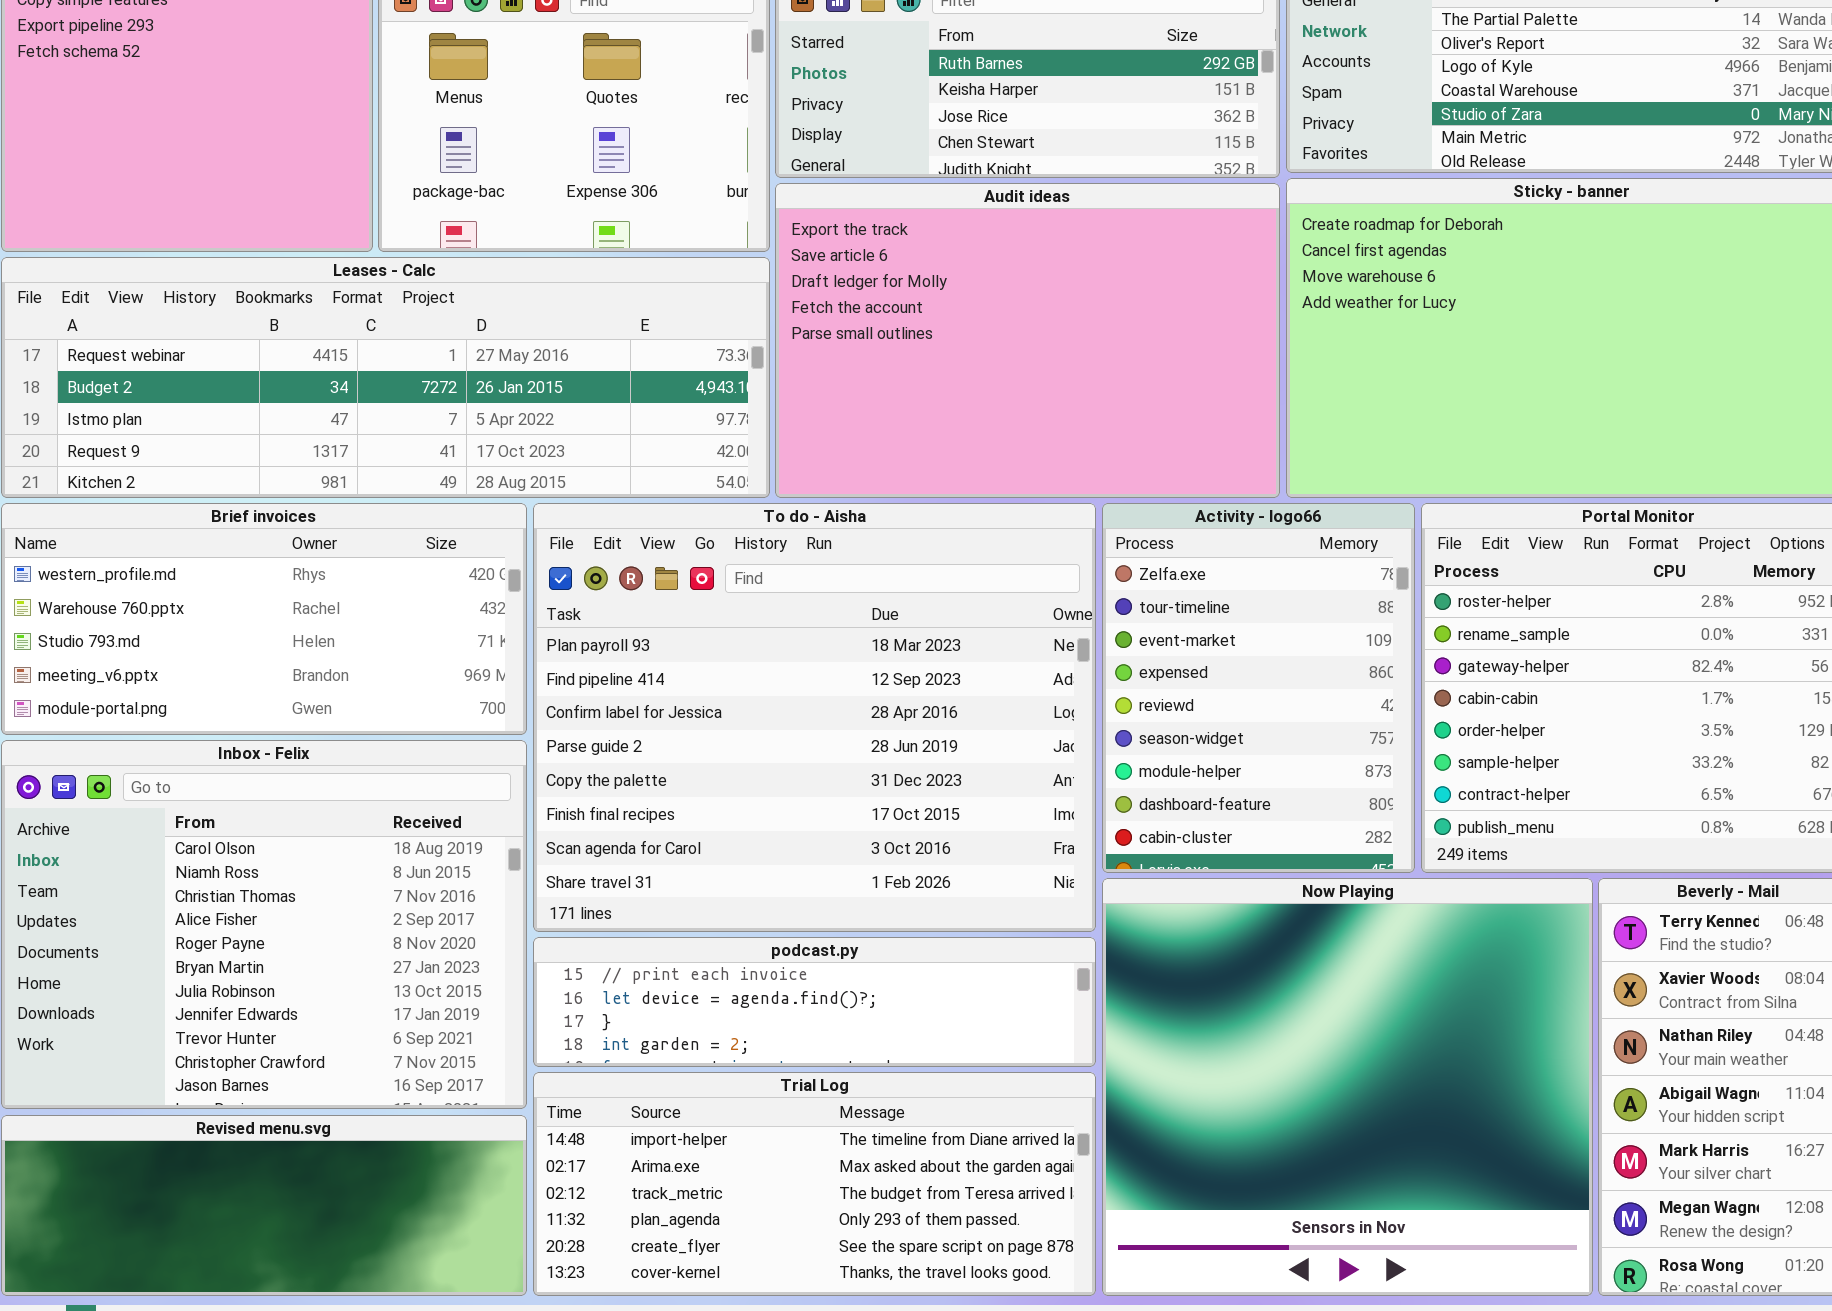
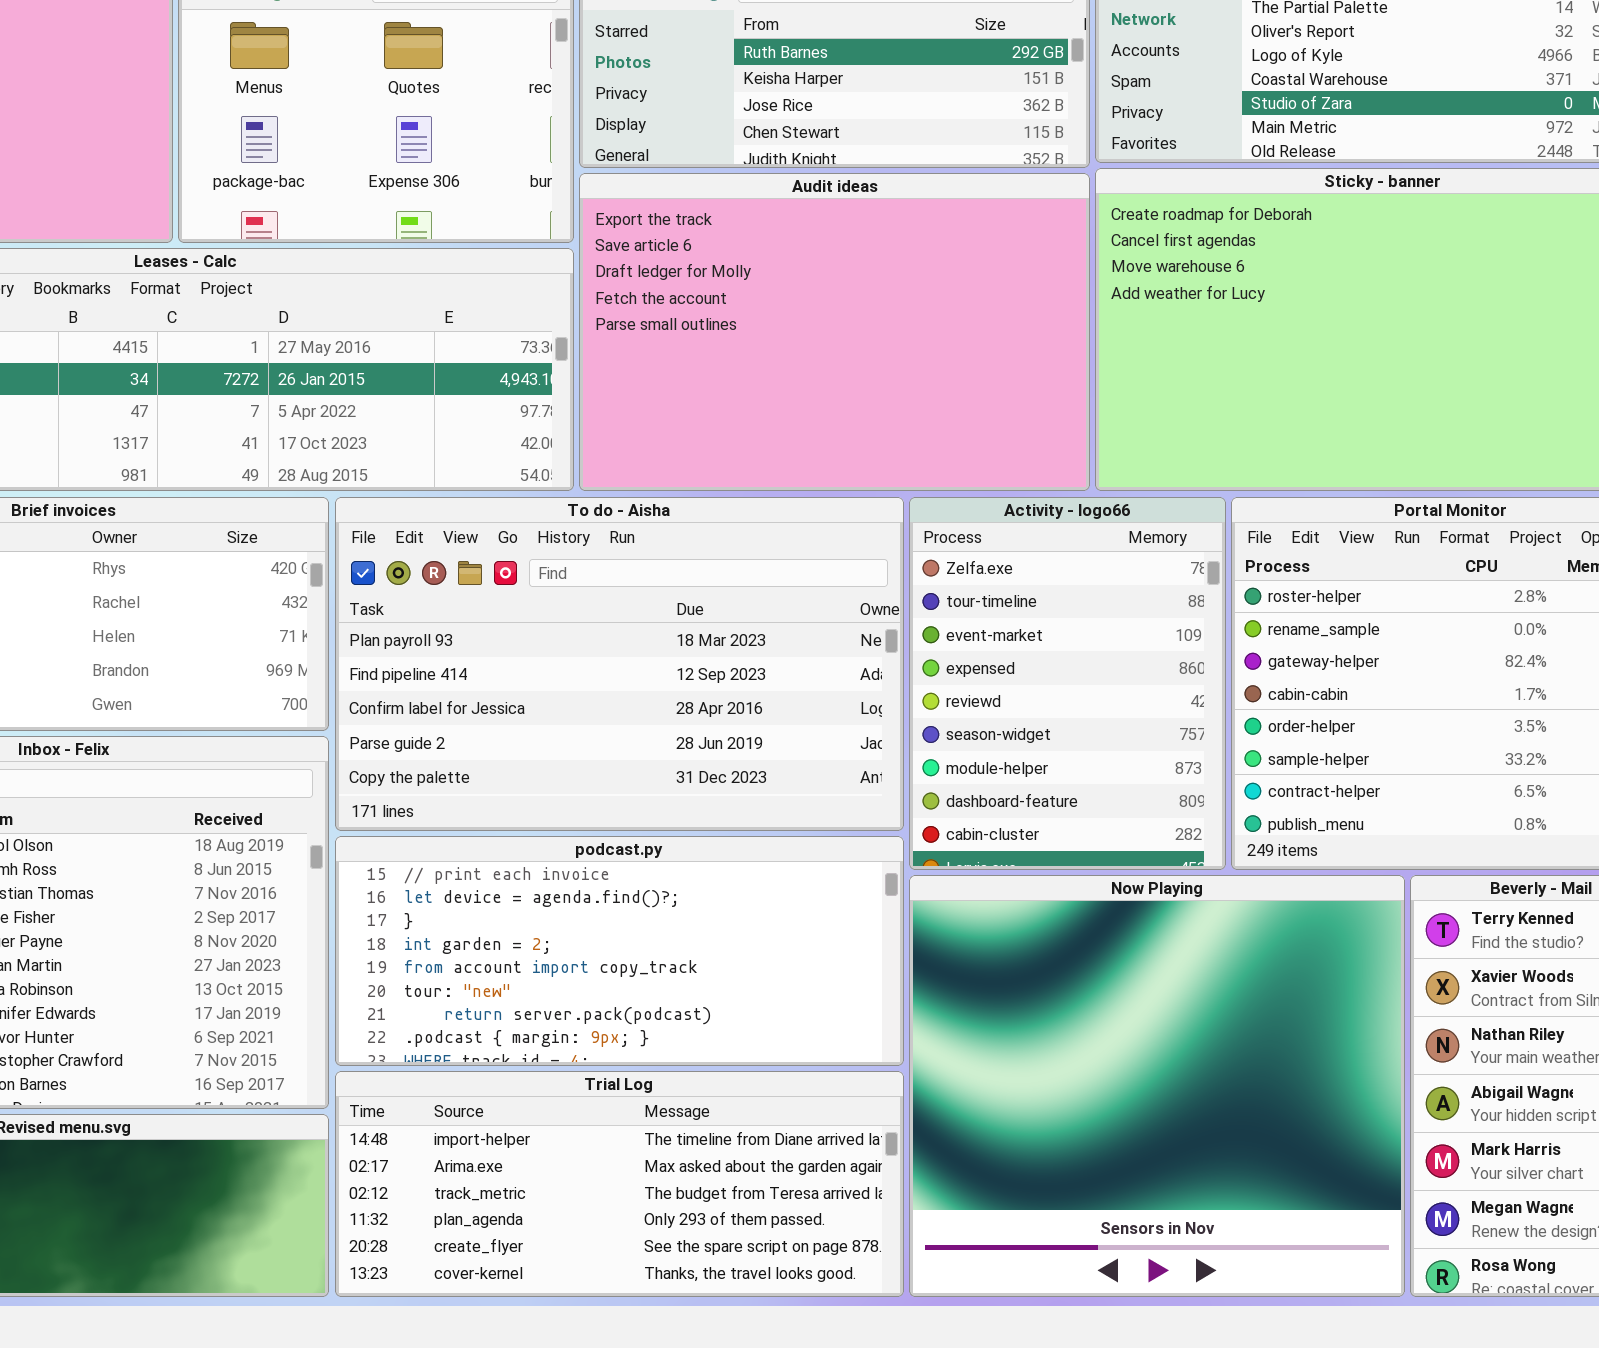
To do - Aisha: [533,503,1096,932] -> [335,497,904,831], resized
podcast.py: [533,937,1096,1067] -> [335,836,904,1066], resized

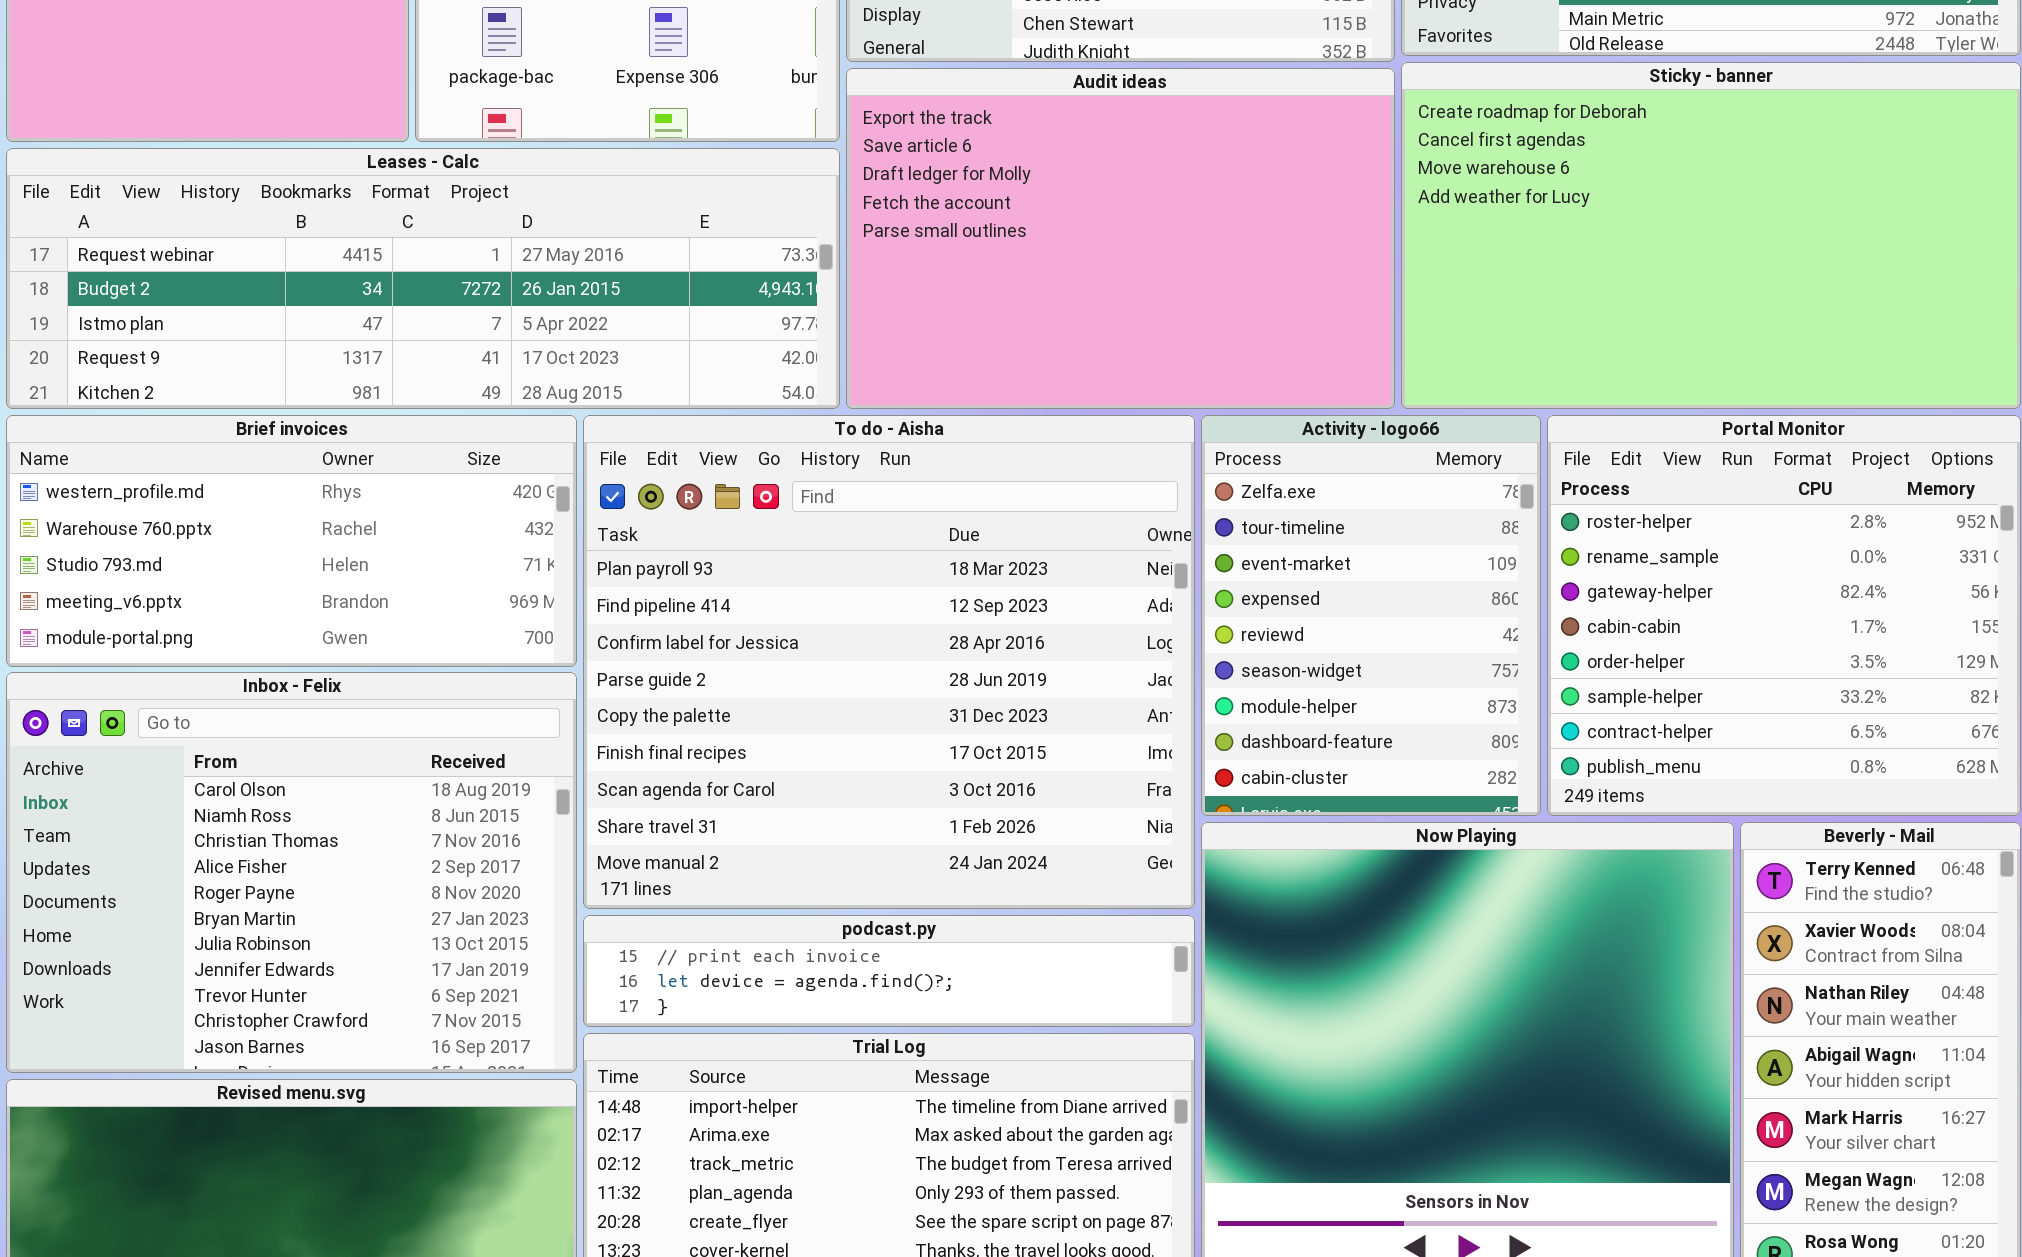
To do - Aisha: [335,497,904,831] -> [583,415,1195,909], resized
podcast.py: [335,836,904,1066] -> [583,915,1195,1027], resized

